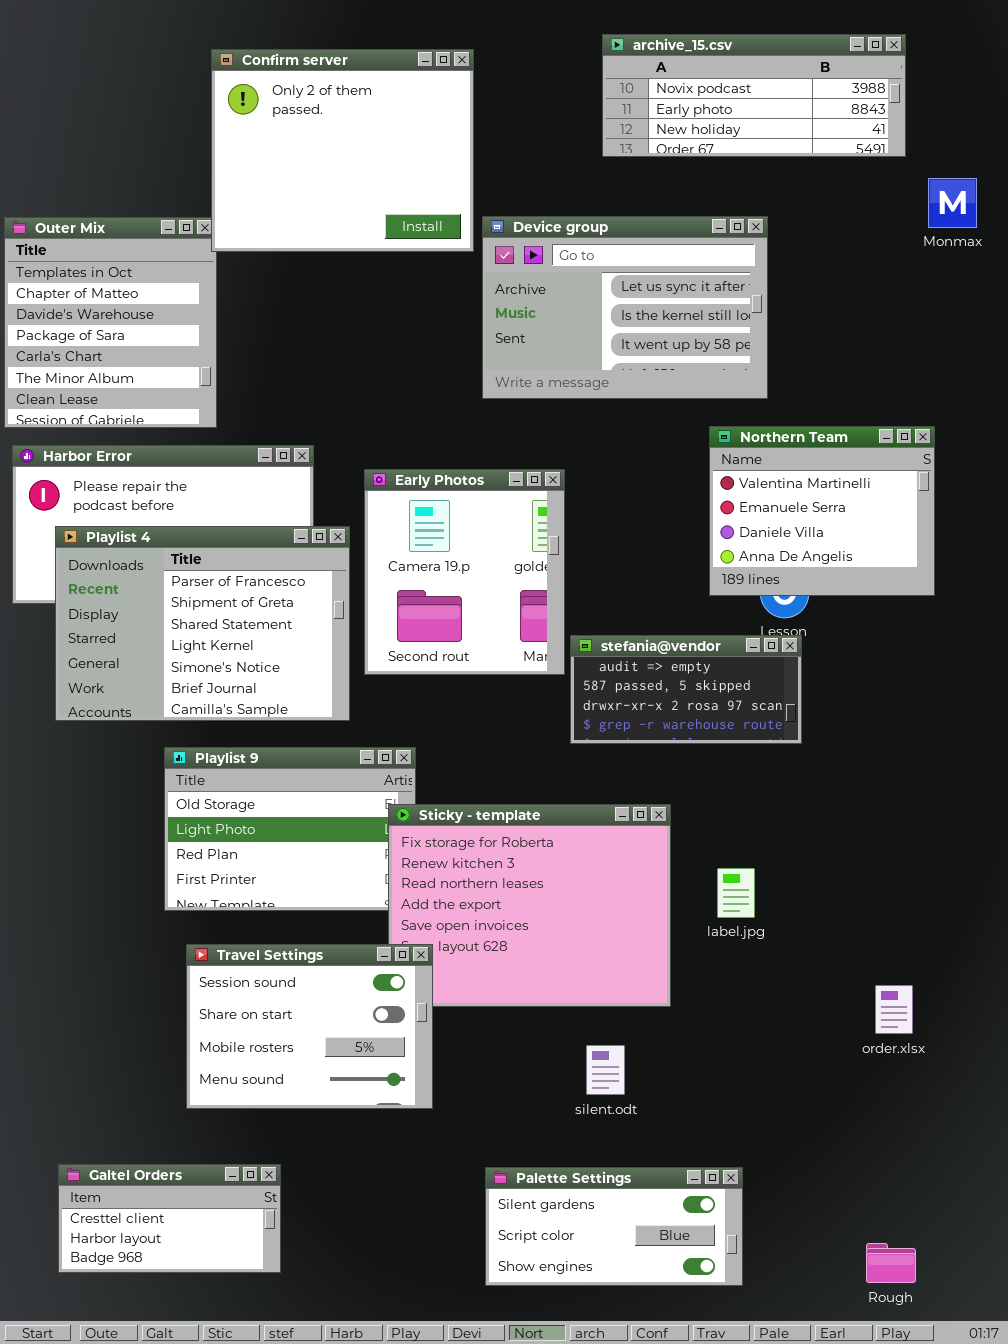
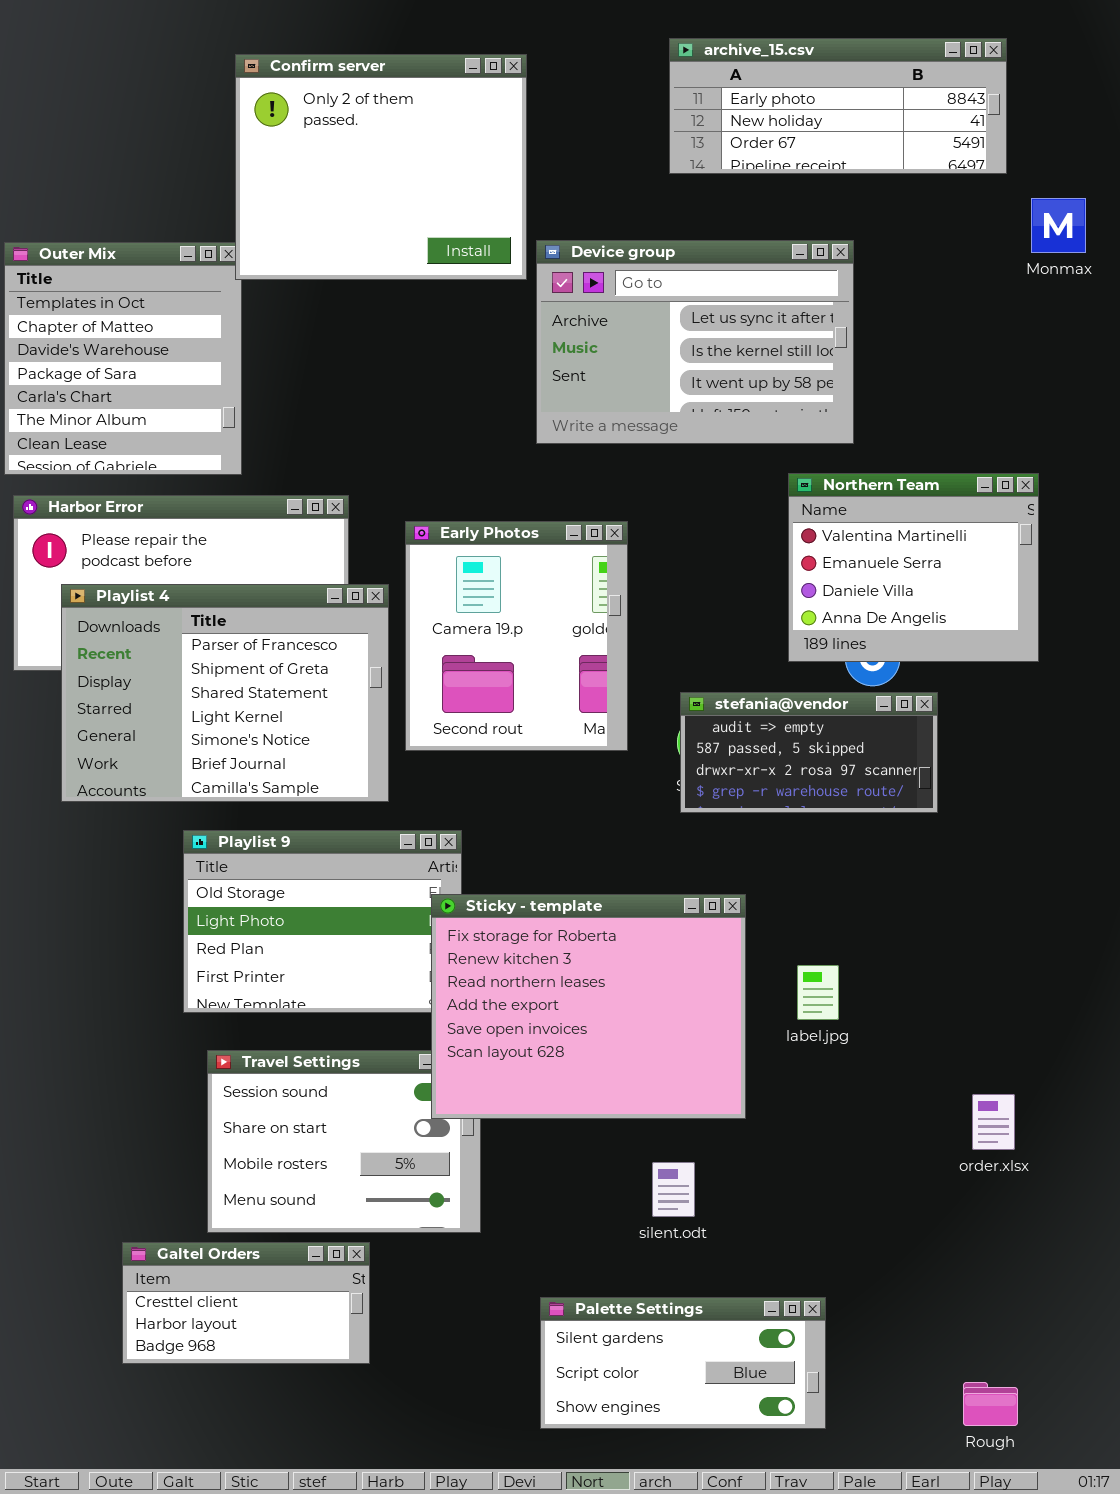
archive_15.csv: [602,34,906,157] -> [669,38,1007,174], scrolled down 1 row
stefania@vendor: [570,635,802,744] -> [680,692,938,813], moved
Sticky - template: [388,804,671,1007] -> [431,894,746,1119], raised
Galtel Orders: [58,1164,281,1273] -> [122,1242,370,1364], moved

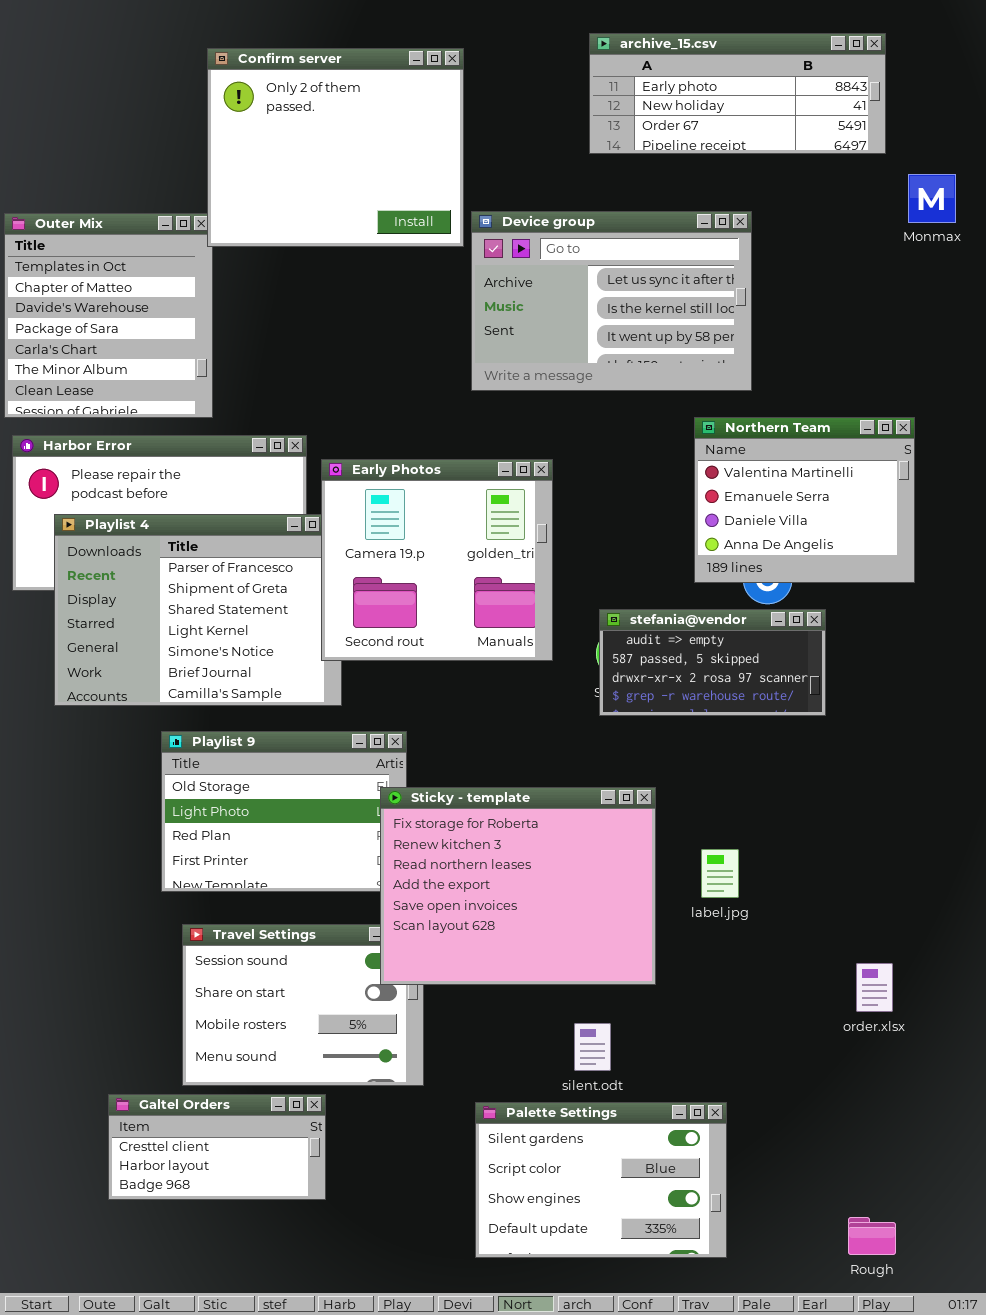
Early Photos: [405,521,628,751] -> [321,459,553,661], resized
Palette Settings: [540,1297,826,1429] -> [475,1102,727,1258], resized

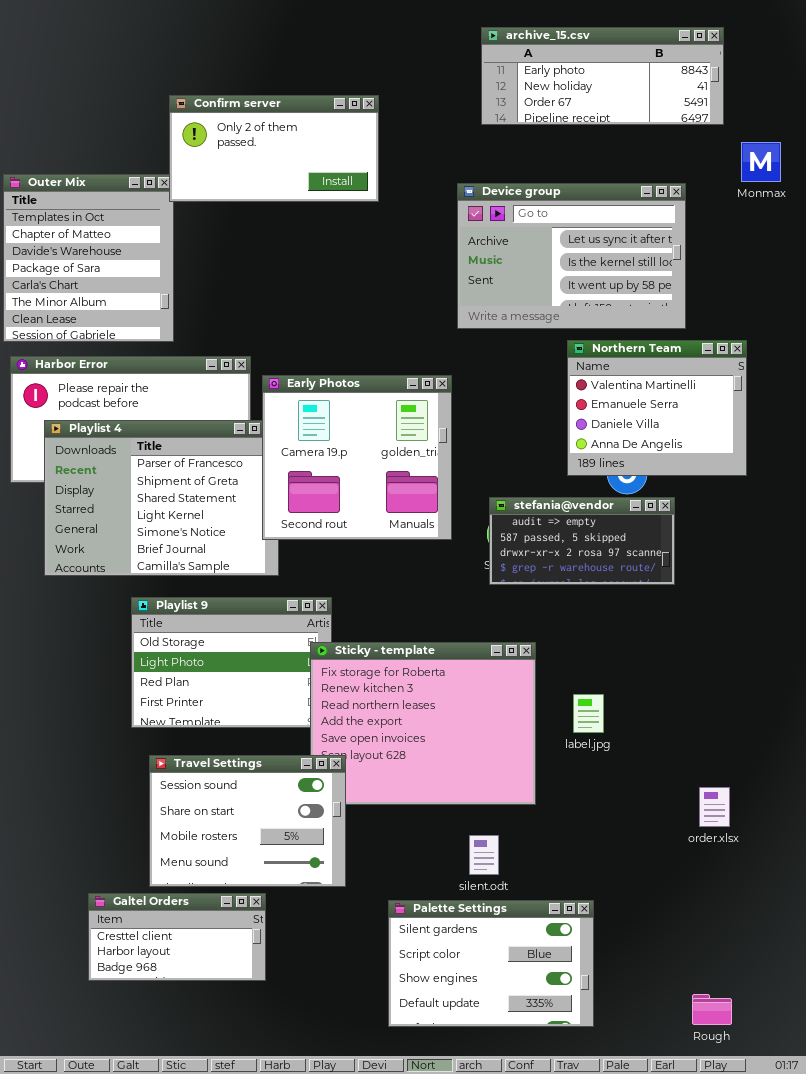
Confirm server: [207,48,464,247] -> [169,95,379,202], resized
Device group: [471,211,752,391] -> [457,183,686,329], moved
Travel Settings: [182,924,424,1086] -> [149,755,346,887], raised

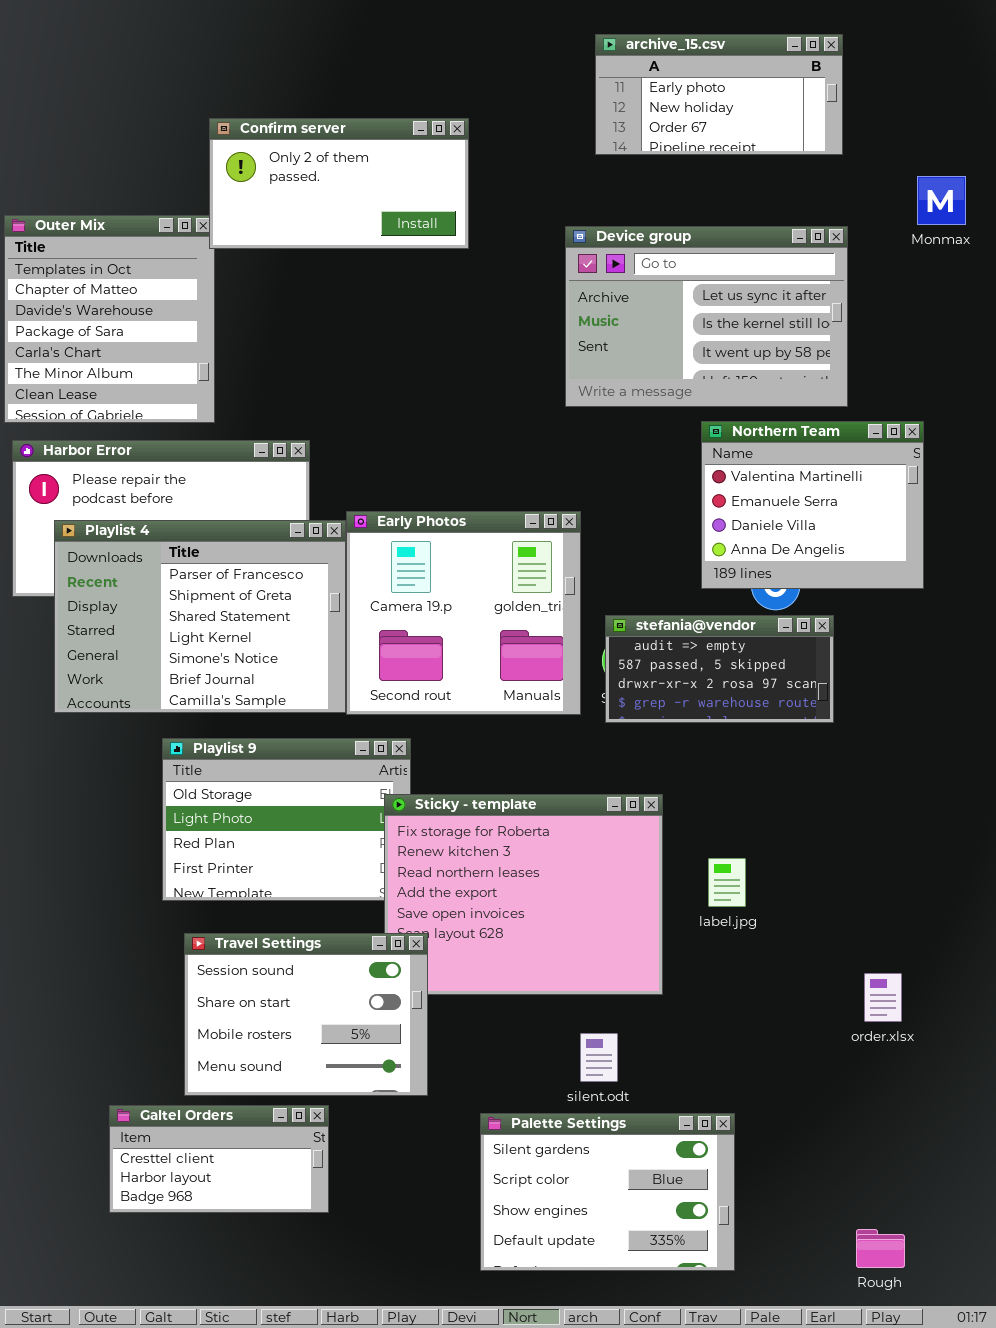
archive_15.csv: [481,27,724,125] -> [595,34,843,155], resized
Early Photos: [262,375,452,540] -> [346,511,581,715], moved

